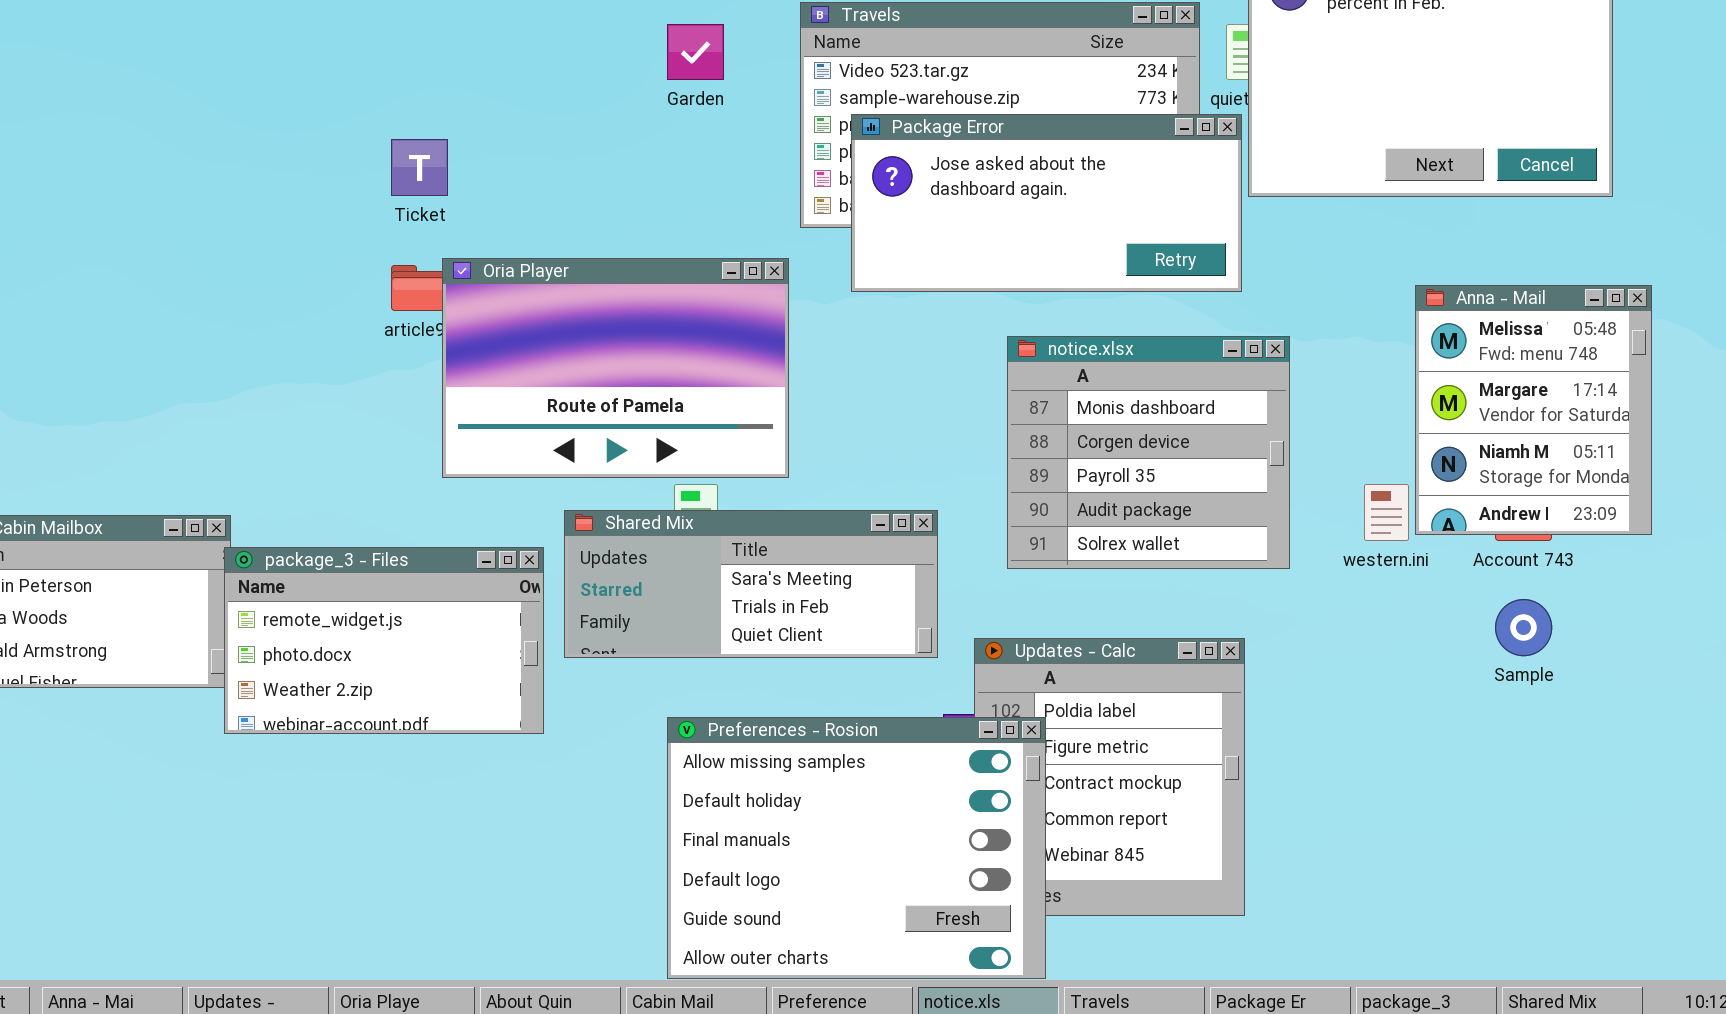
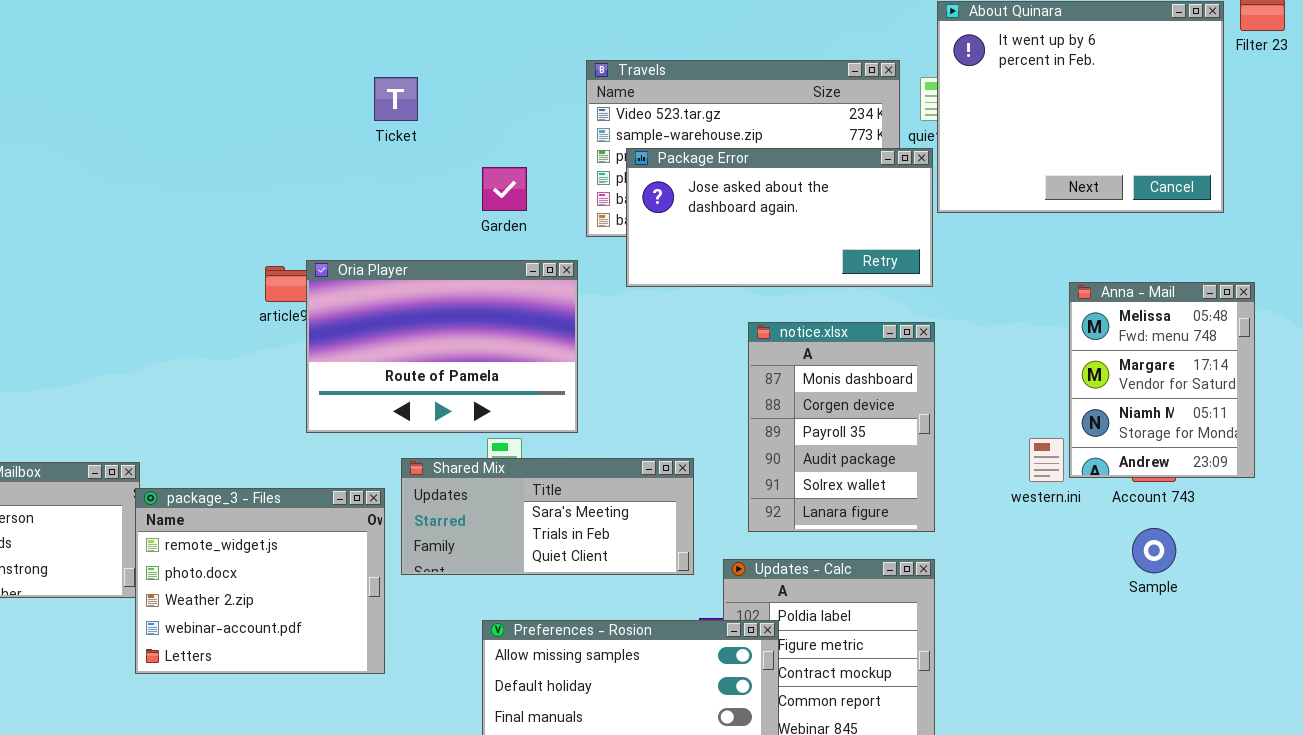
Garden: [667,24,724,80] -> [482,167,527,211], moved
Ticket: [391,139,448,196] -> [374,77,418,121], moved
notice.xlsx: [1007,336,1290,569] -> [748,322,935,532], resized
package_3 - Files: [224,547,544,734] -> [135,488,385,674], resized

